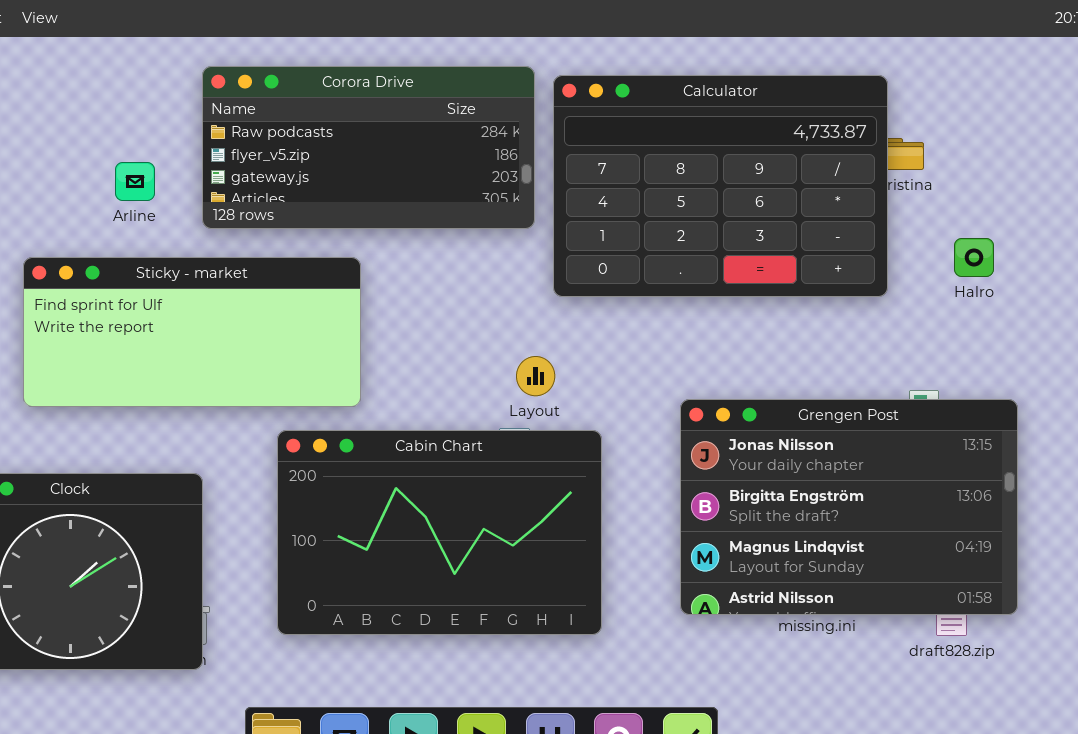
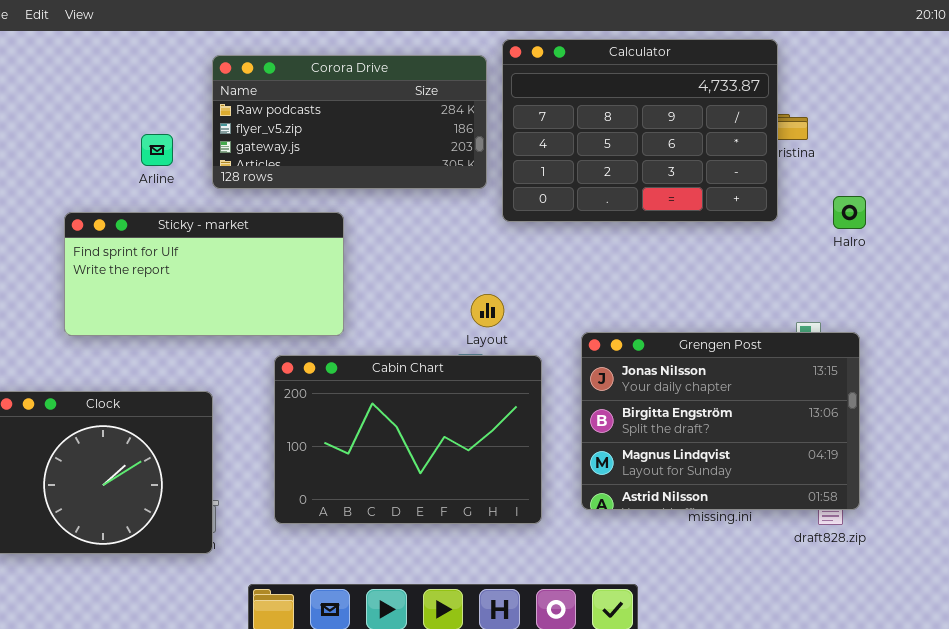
Calculator: [553,75,888,297] -> [502,39,778,222], moved
Grengen Post: [680,399,1018,615] -> [581,332,860,510], moved

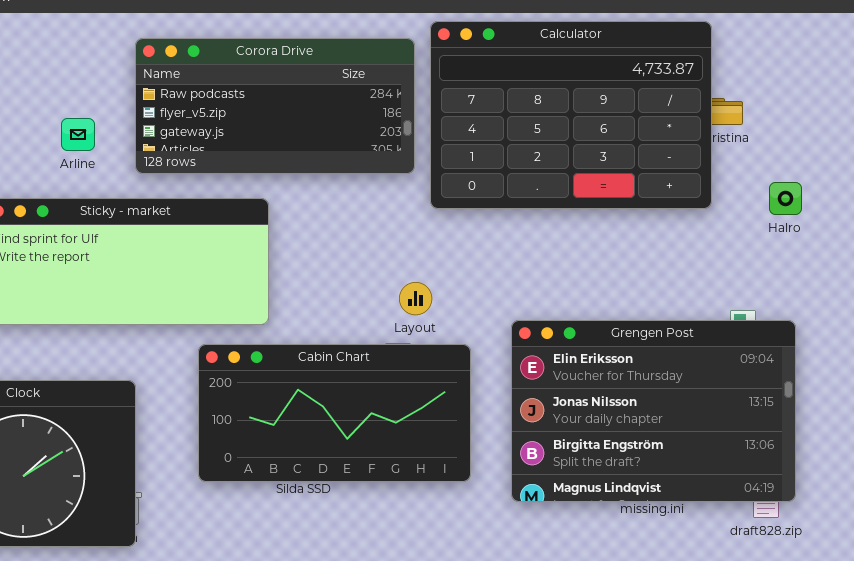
Grengen Post: [581,332,860,510] -> [511,320,796,502], scrolled up 1 row
Cabin Chart: [274,355,542,524] -> [198,344,471,482], resized

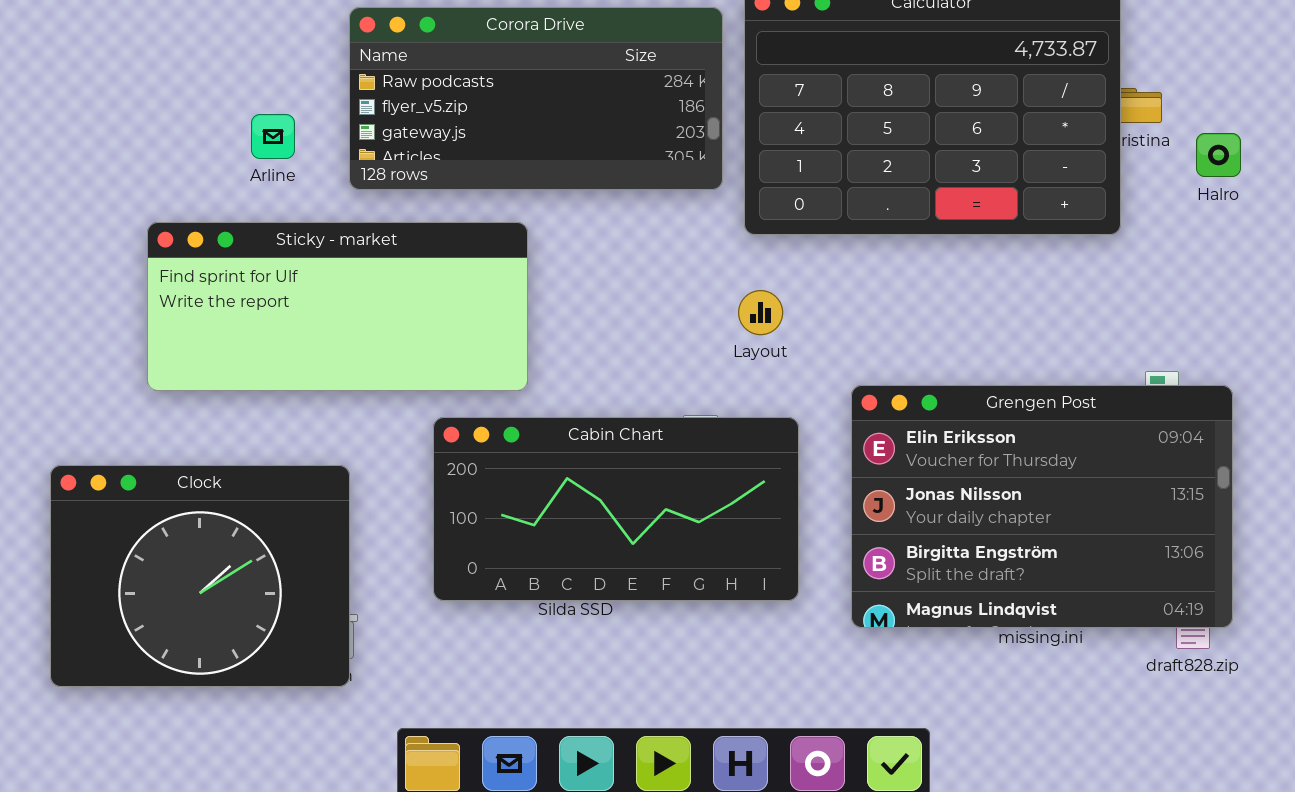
Halro: [769,182,802,215] -> [1196,133,1241,177], moved
Layout: [399,282,432,315] -> [738,290,783,335], moved

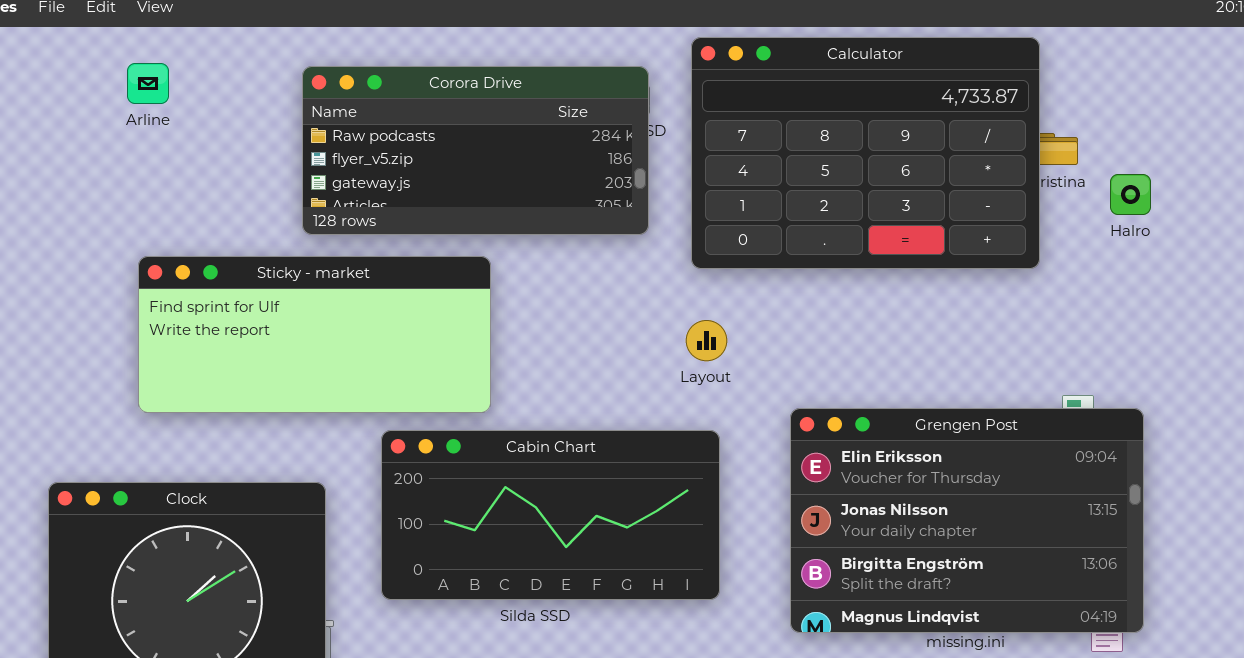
Corora Drive: [349,7,723,190] -> [302,66,649,235], moved
Arline: [251,114,295,159] -> [127,63,169,104], moved
Cabin Chart: [433,417,799,601] -> [381,430,720,600], moved

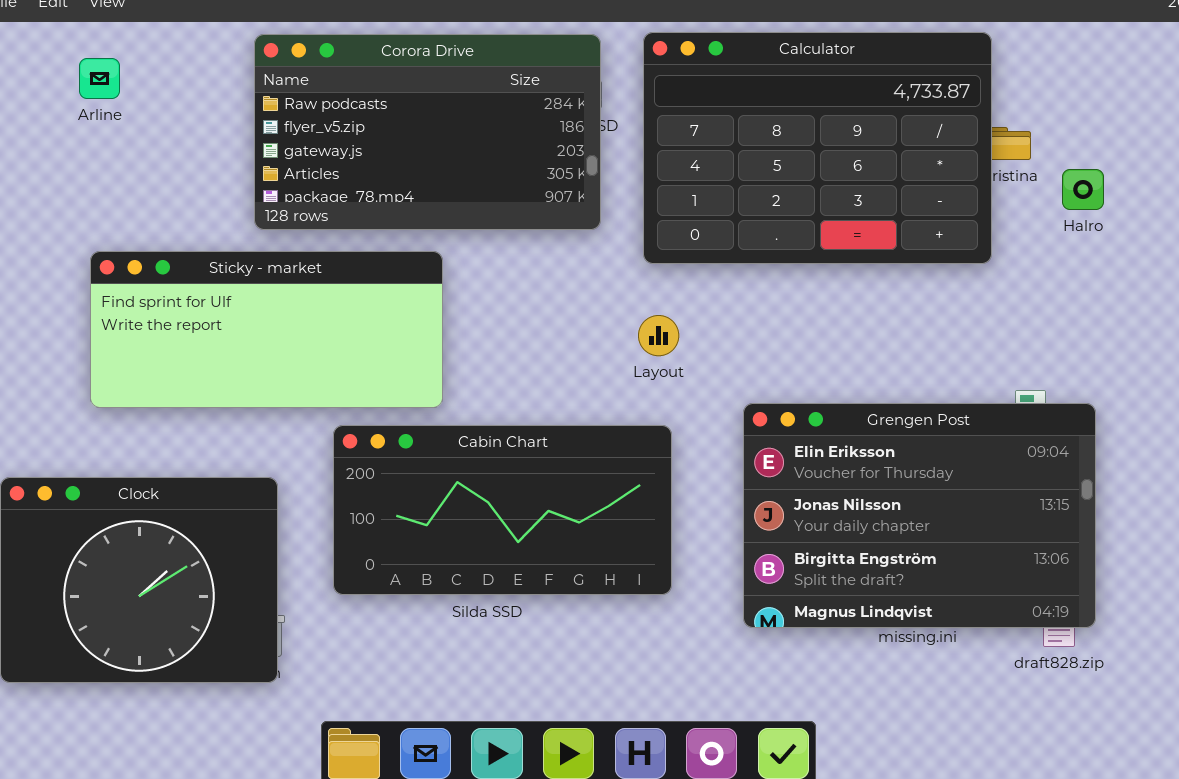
Corora Drive: [302,66,649,235] -> [254,34,601,230], resized

